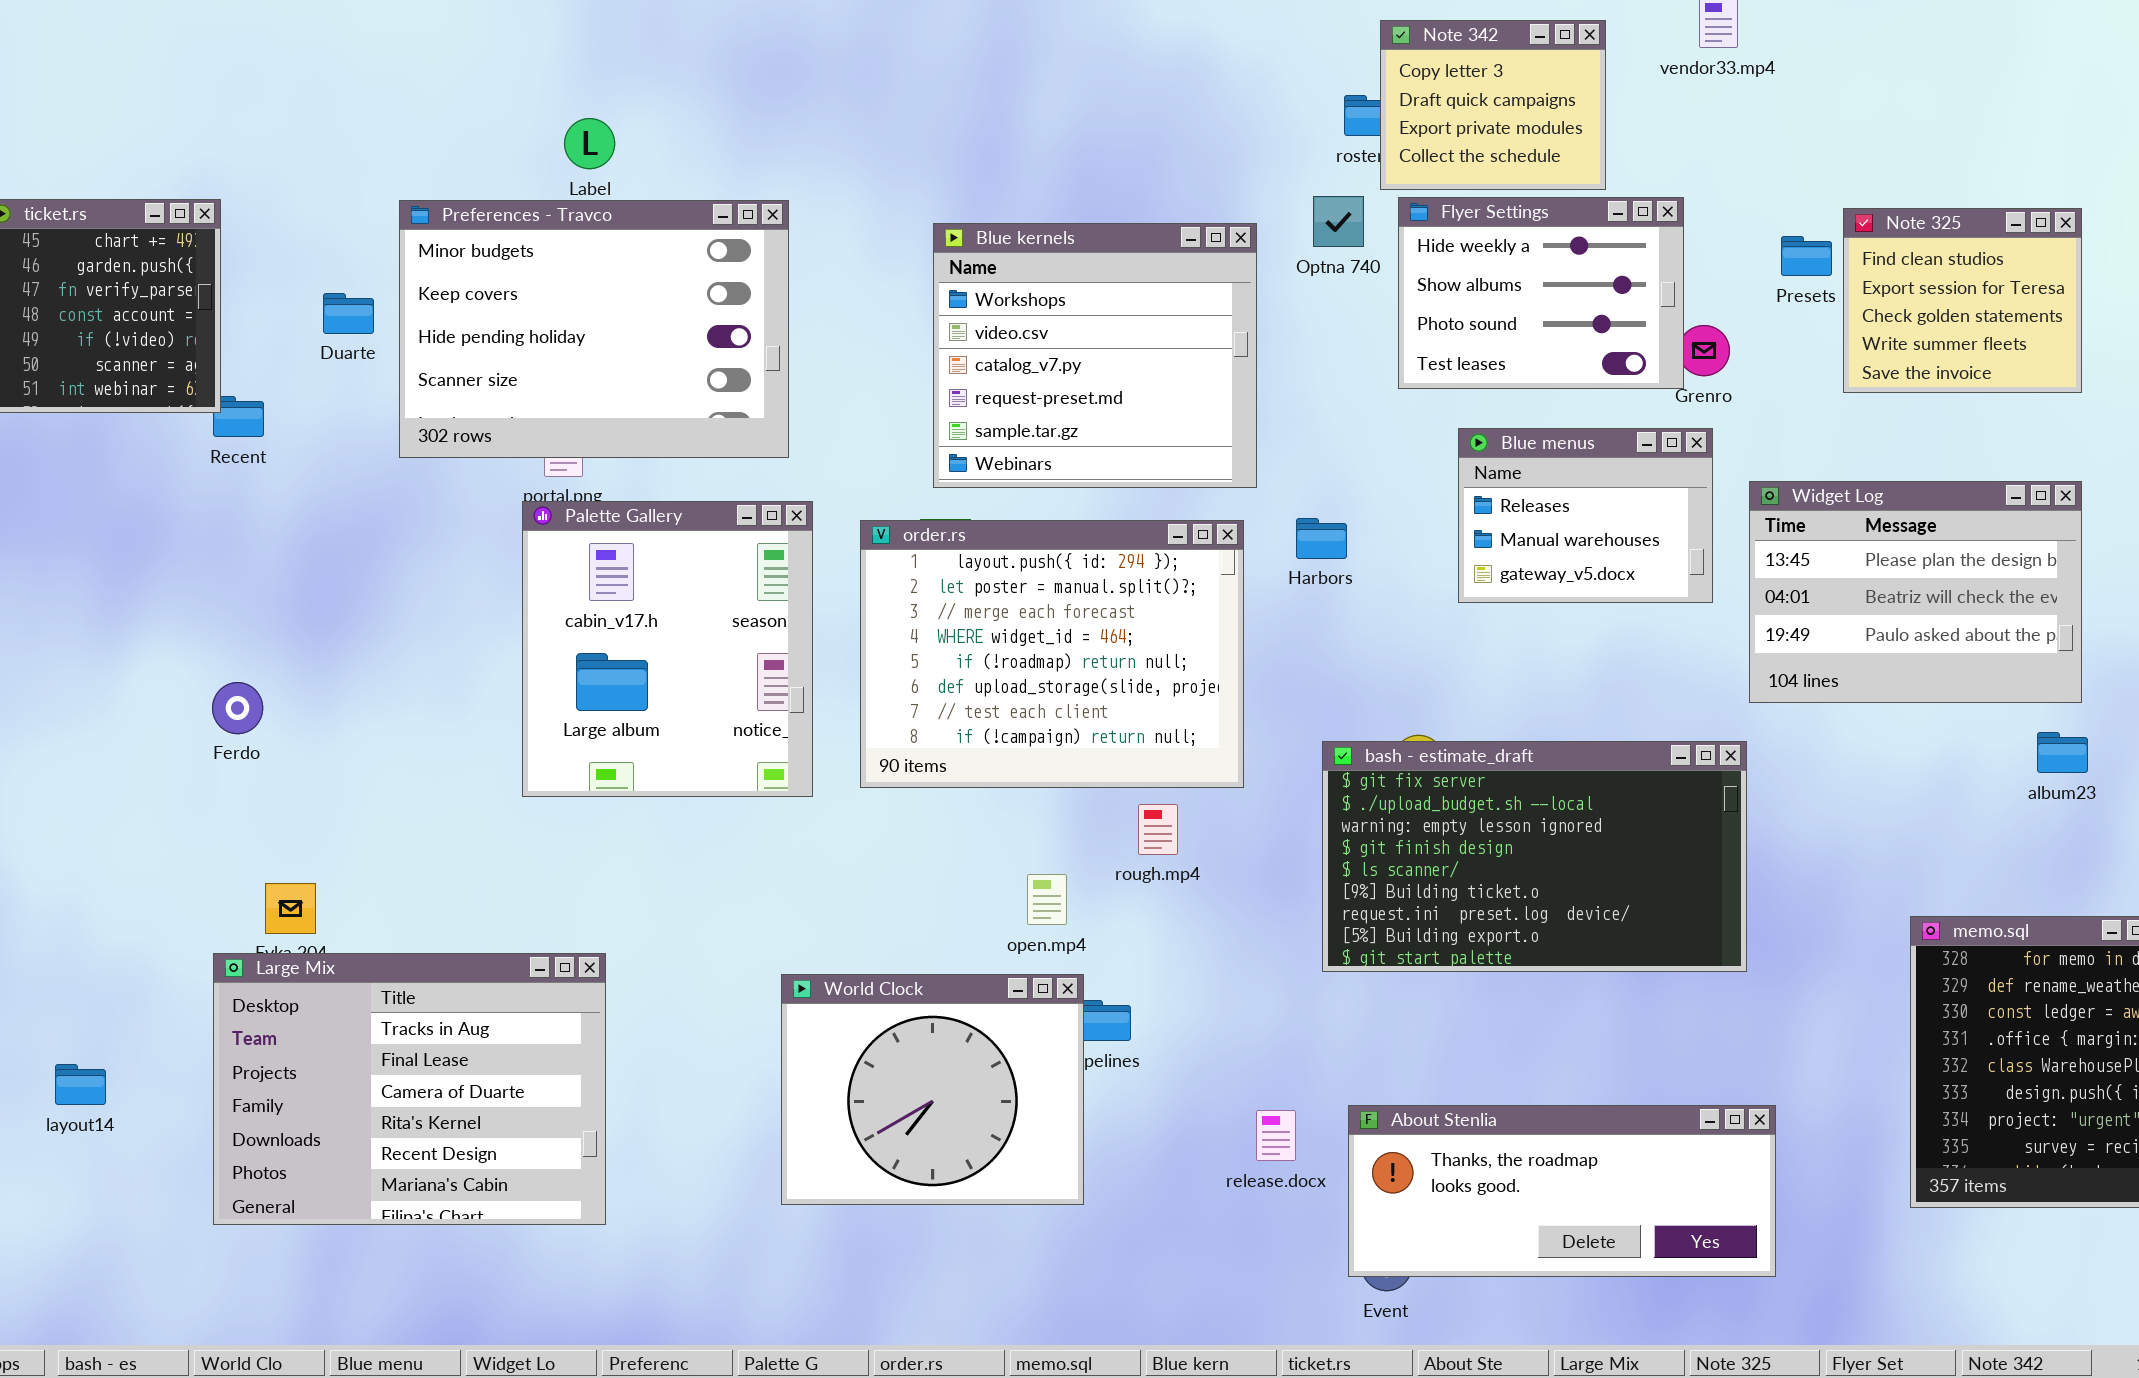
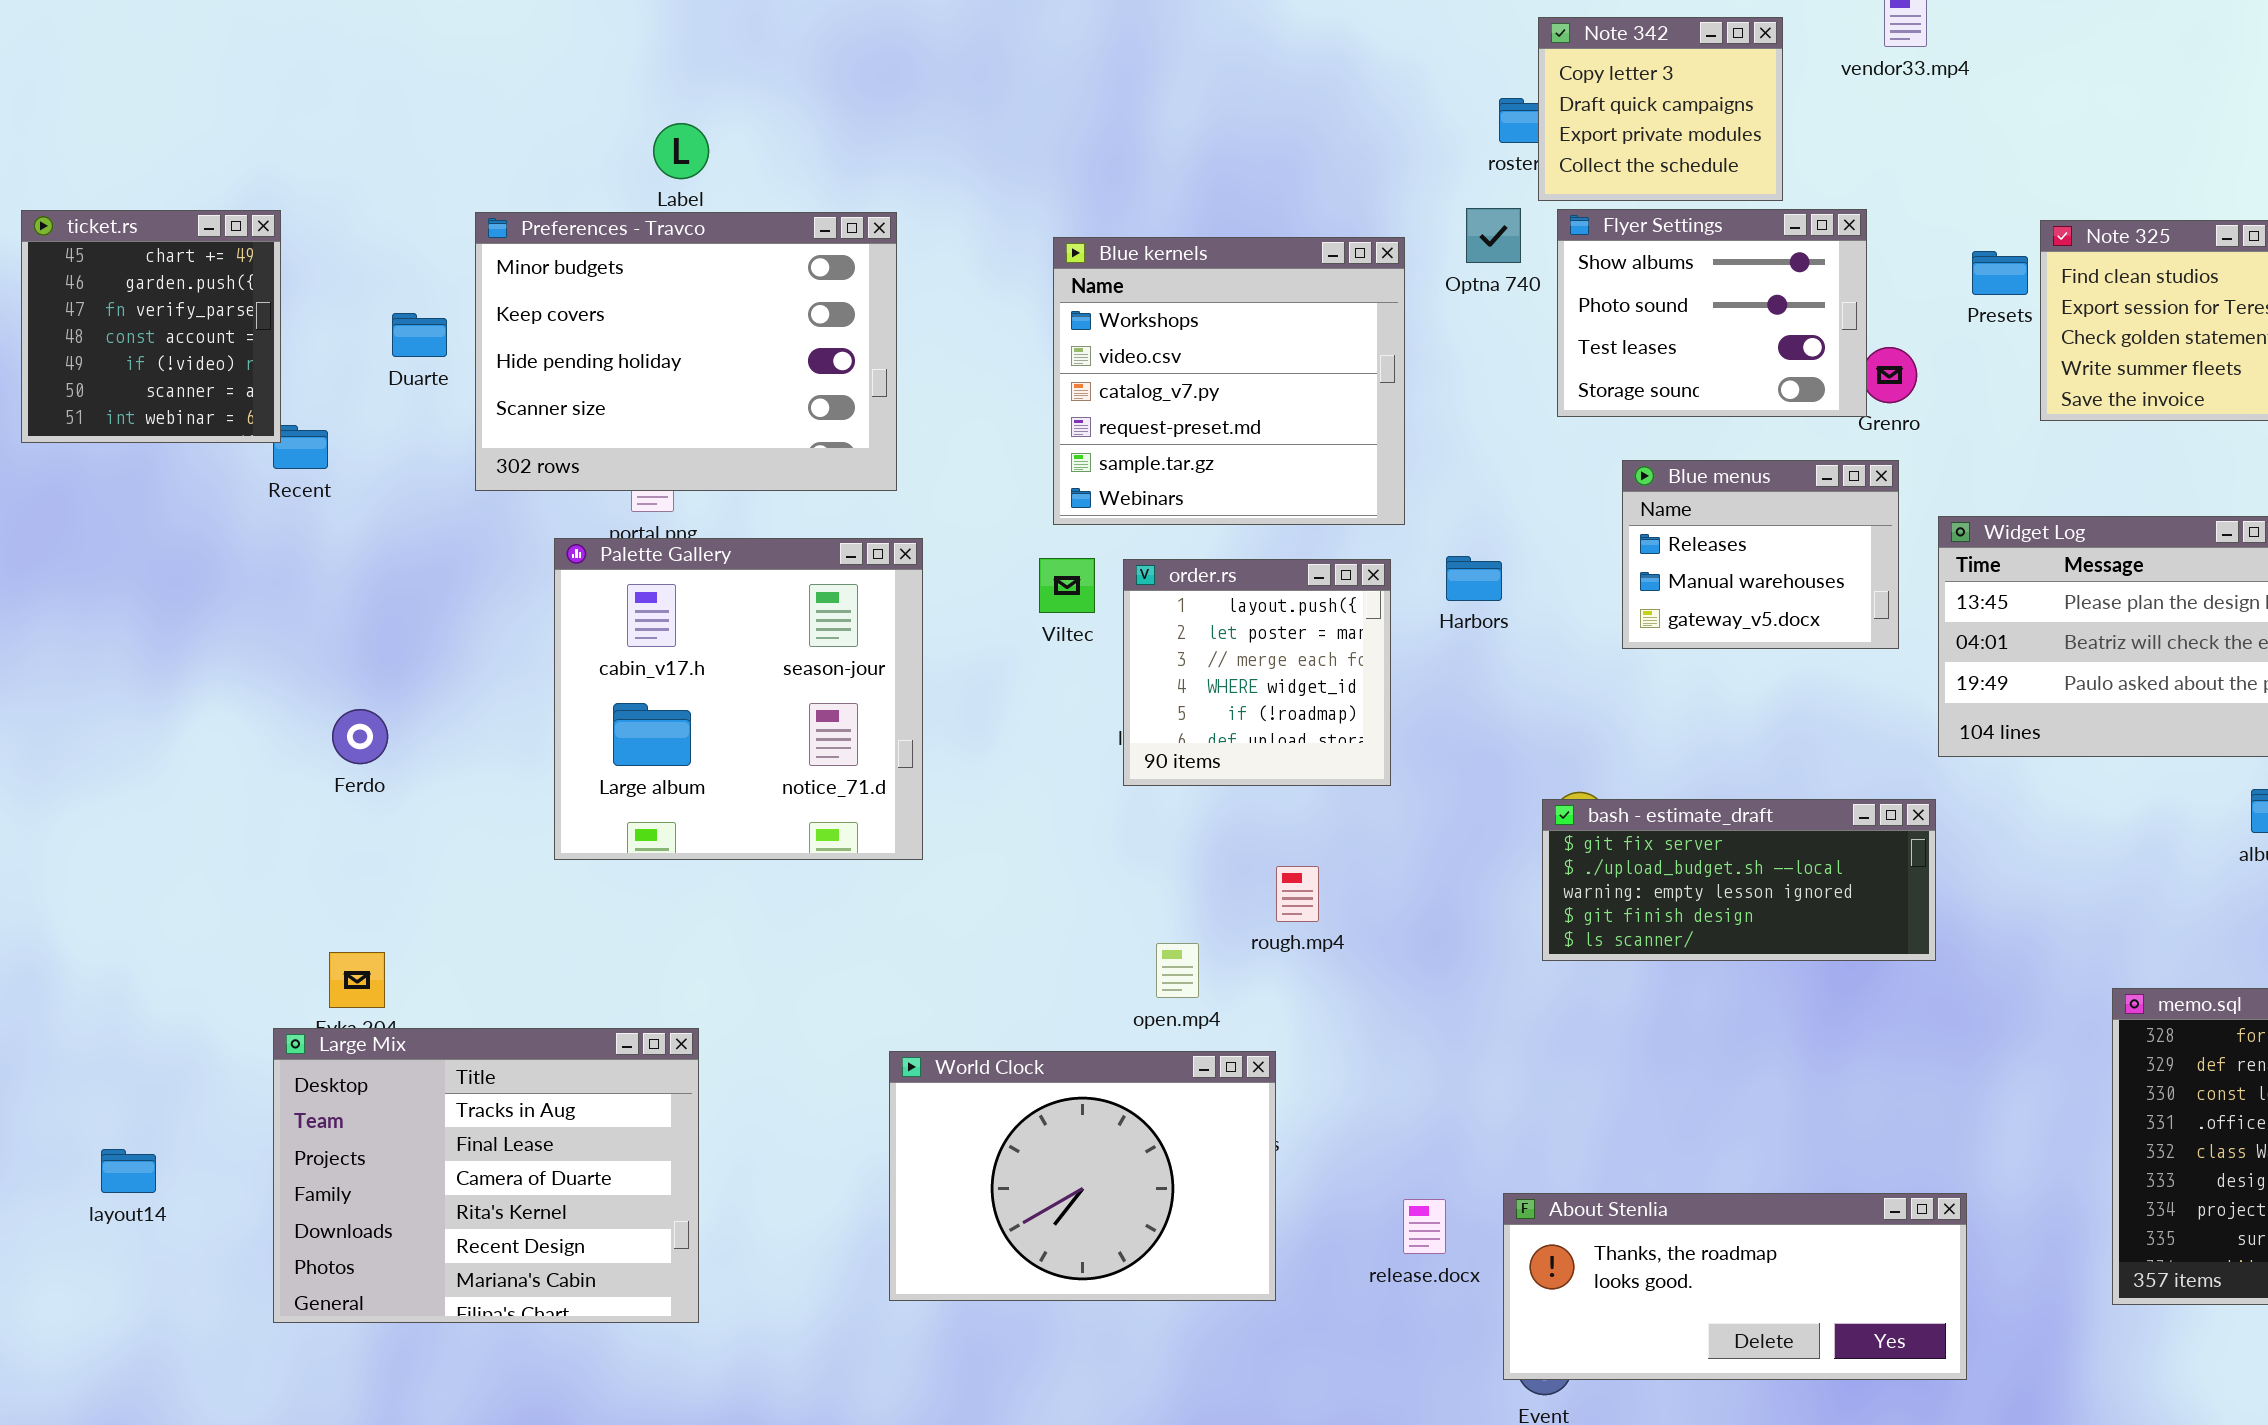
Flyer Settings: [1398,197,1684,389] -> [1557,209,1867,417], scrolled down 1 row
Palette Gallery: [522,501,813,797] -> [554,538,923,860], resized
order.rs: [860,520,1244,788] -> [1123,559,1391,786], resized
Ferdo: [212,682,263,734] -> [332,709,388,764], moved
bash - estimate_draft: [1322,741,1747,972] -> [1542,799,1936,961], resized
World Clock: [781,974,1084,1205] -> [889,1051,1276,1301], resized

